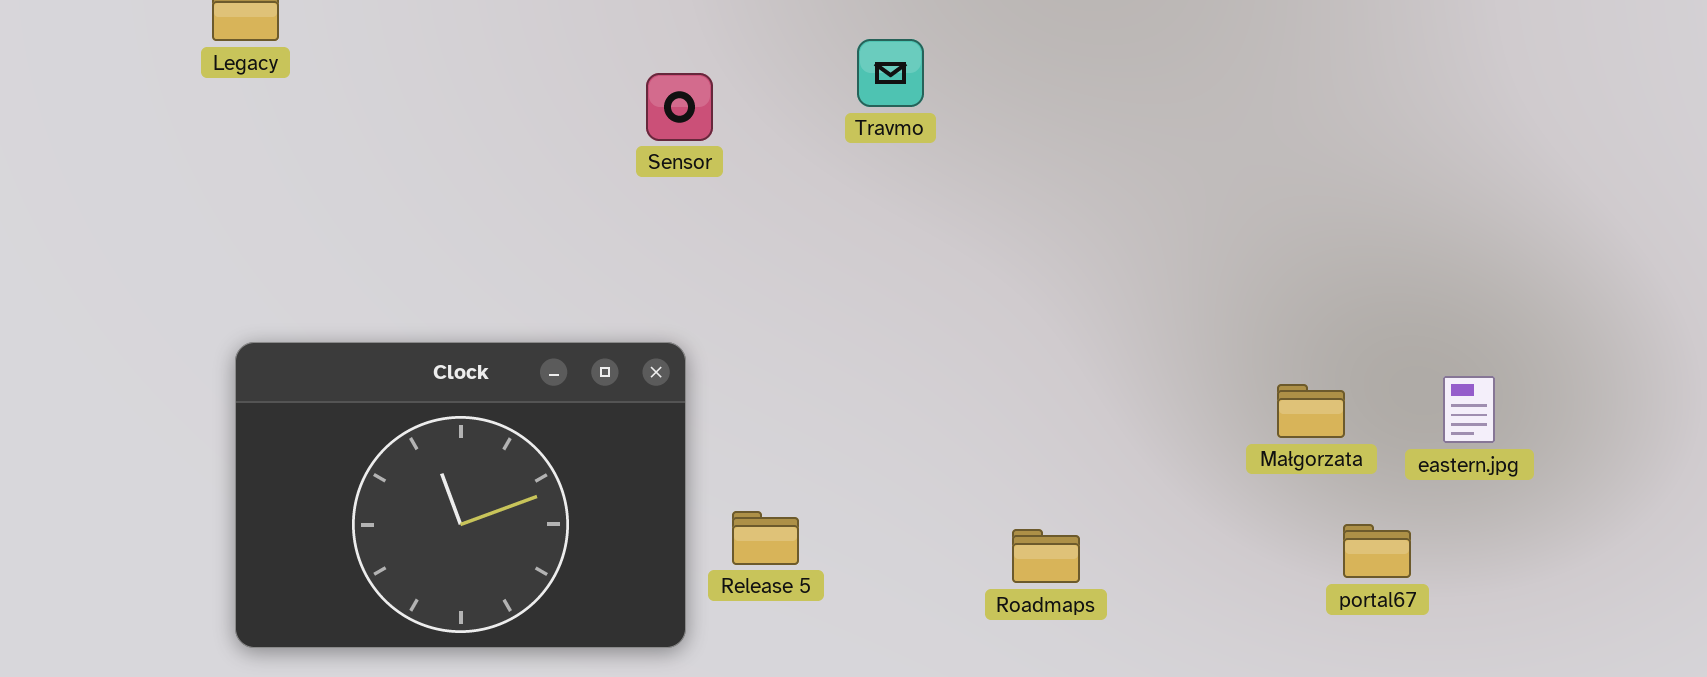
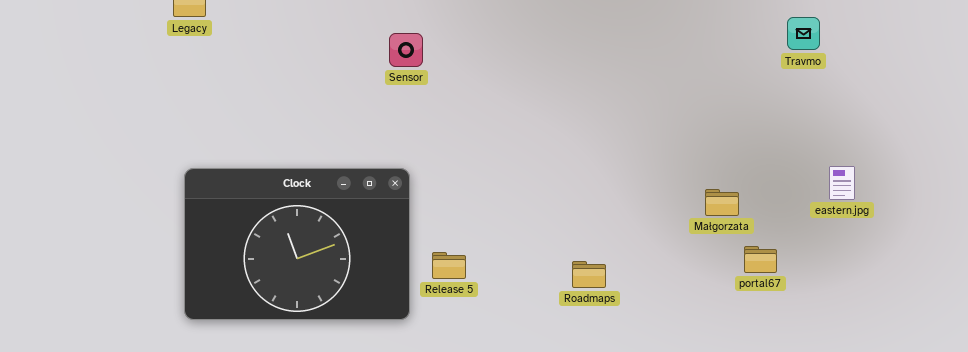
Travmo: [857,39,924,107] -> [787,17,820,50], moved
eastern.jpg: [1443,376,1495,443] -> [829,166,855,200], moved
portal67: [1343,524,1411,578] -> [744,246,777,273], moved

